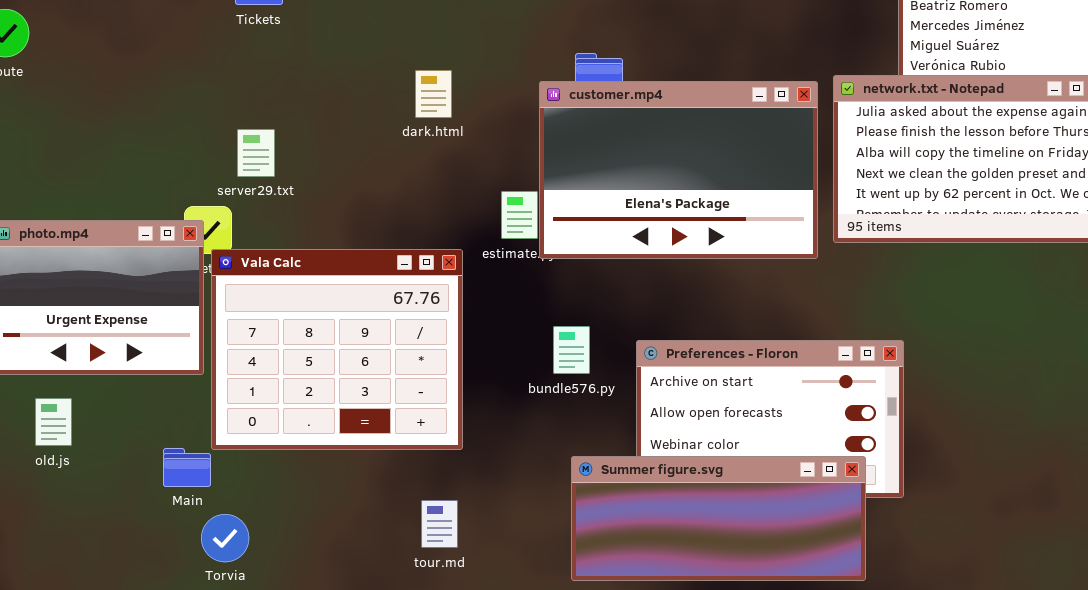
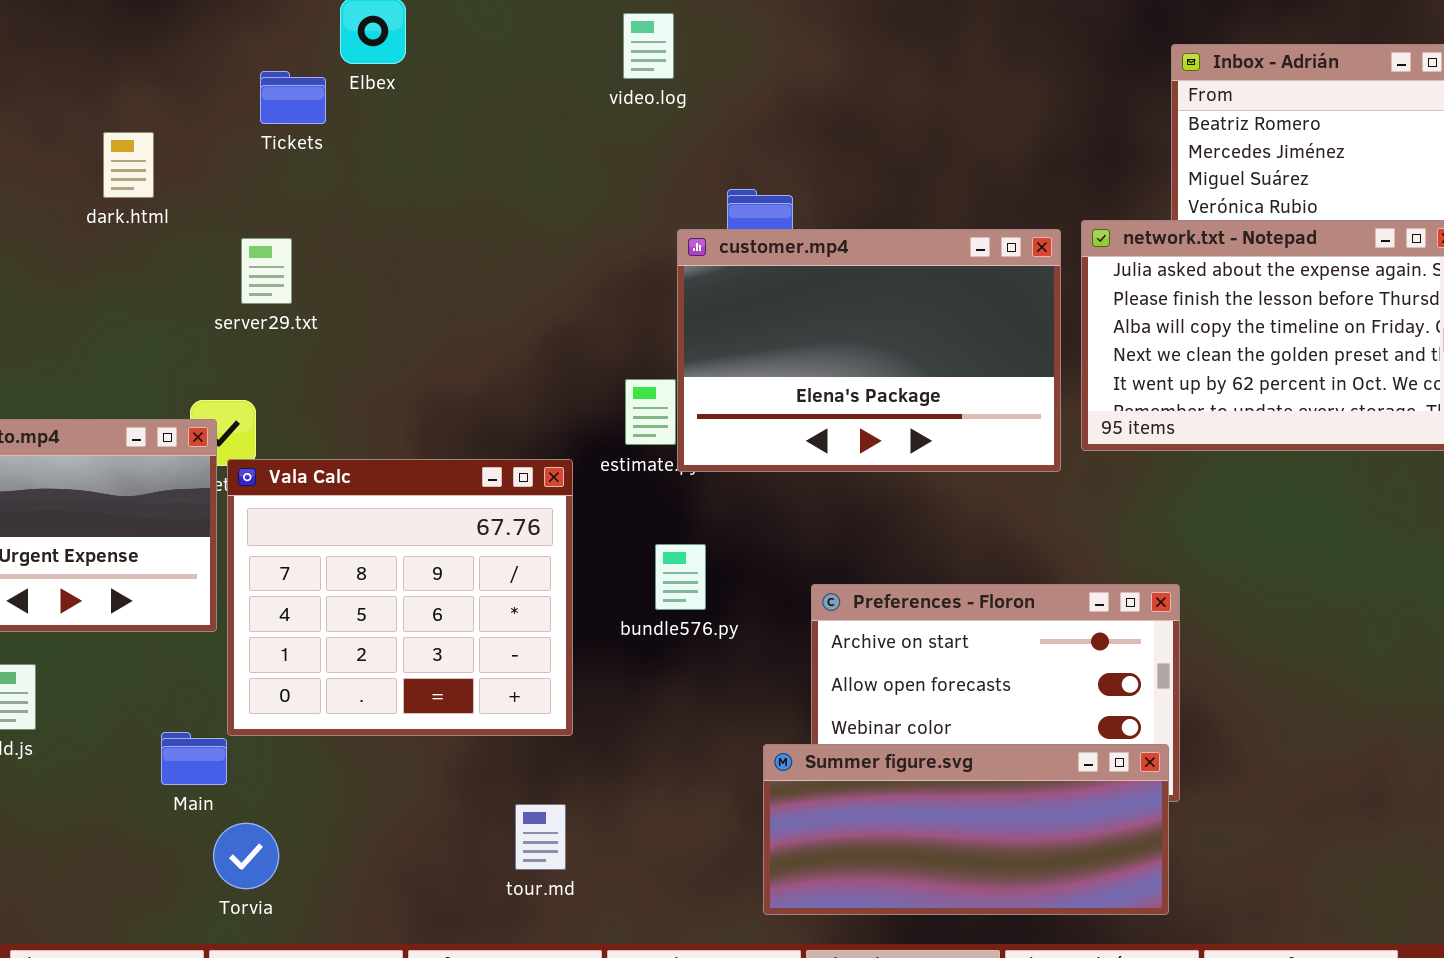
dark.html: [415,70,452,118] -> [103,132,154,198], moved
server29.txt: [237,129,275,177] -> [241,238,292,304], moved
bundle576.py: [553,326,590,374] -> [655,544,706,610], moved
Summer figure.svg: [571,456,866,581] -> [763,744,1169,915], moved

